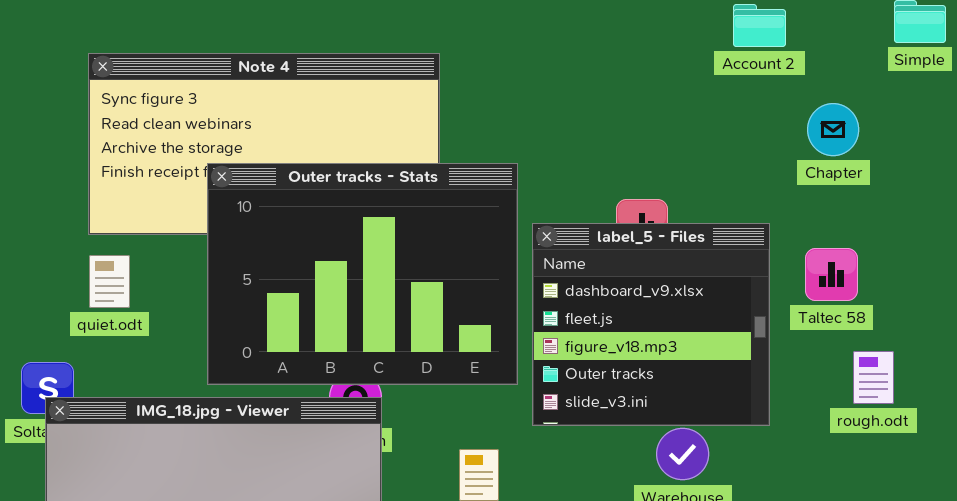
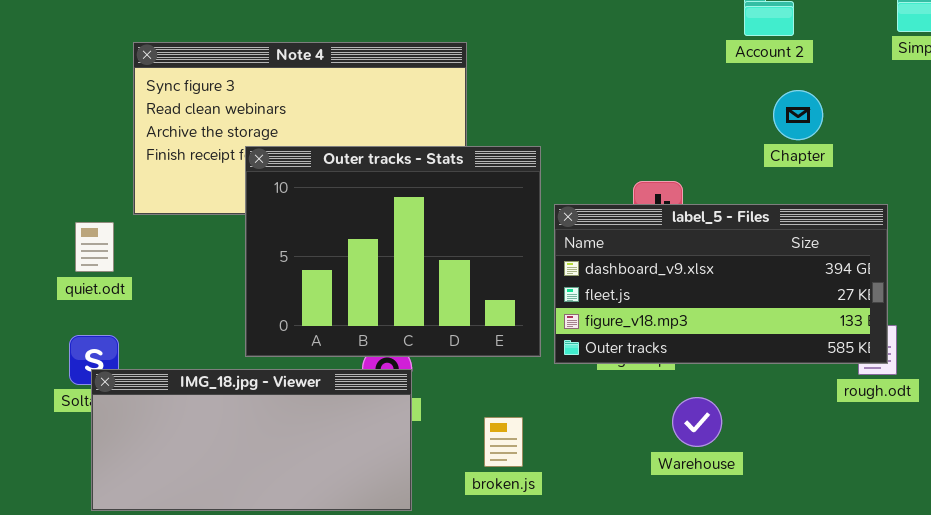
Chapter: [807,103,859,156] -> [773,90,823,140], moved
label_5 - Files: [532,223,770,426] -> [554,204,888,364], resized
quiet.odt: [89,255,130,308] -> [75,222,114,272], moved

